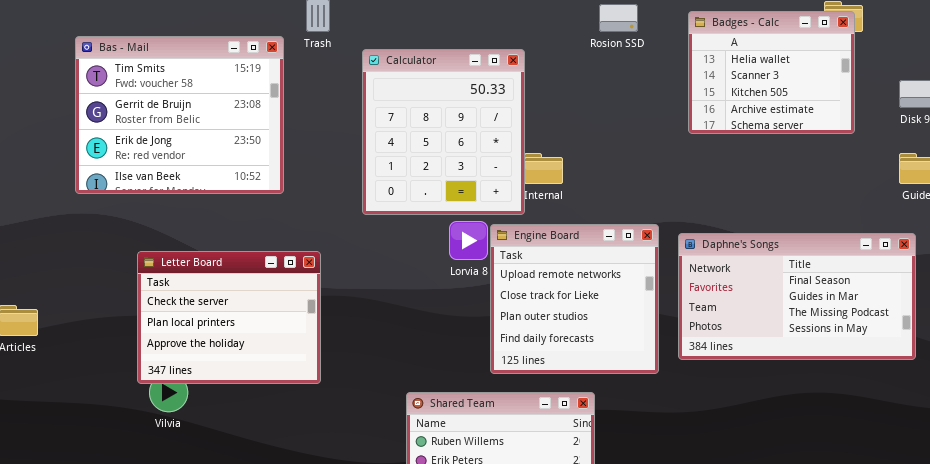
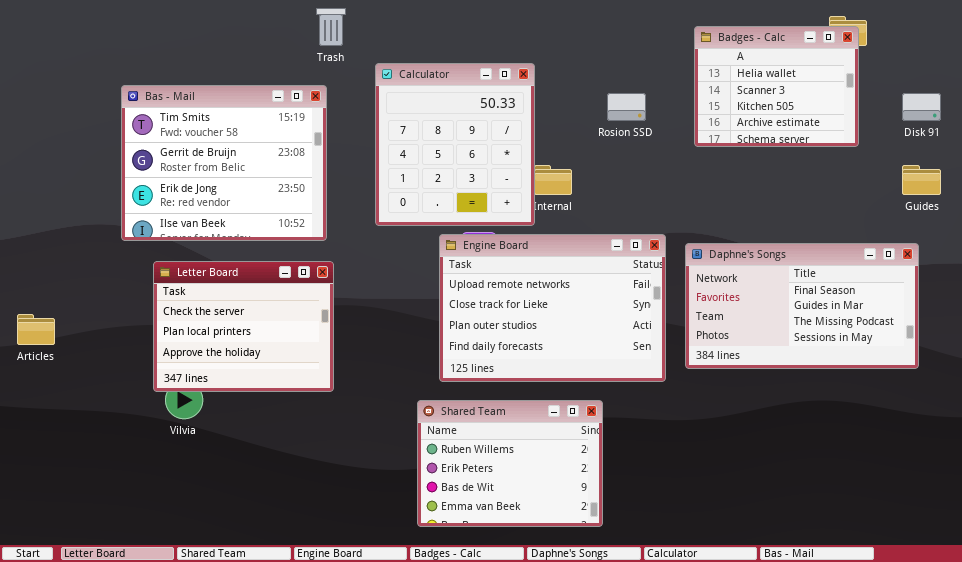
Rosion SSD: [599,4,638,32] -> [607,93,646,121], moved
Bas - Mail: [75,36,284,194] -> [121,85,327,241], moved
Engine Board: [490,224,659,374] -> [439,234,666,382], resized

